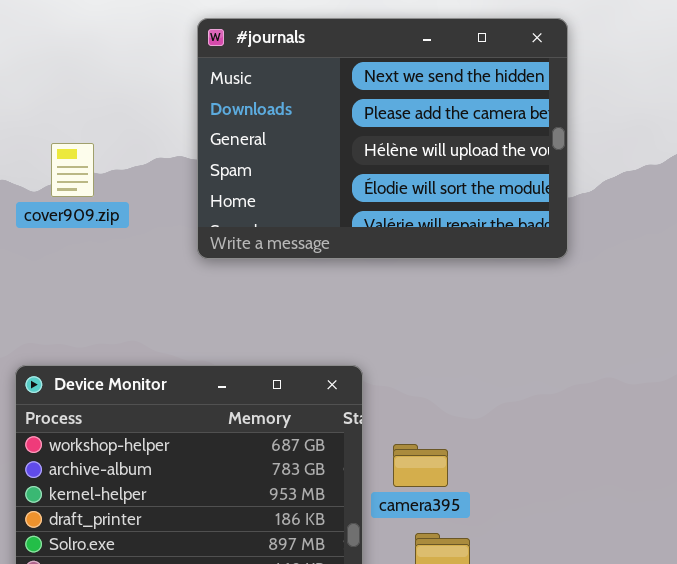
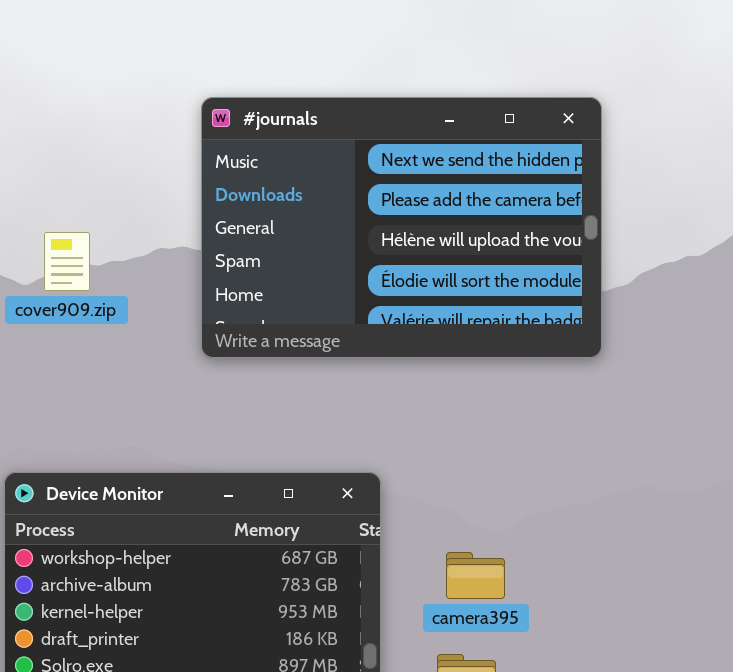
camera395: [393,444,448,487] -> [446,552,505,599], moved

